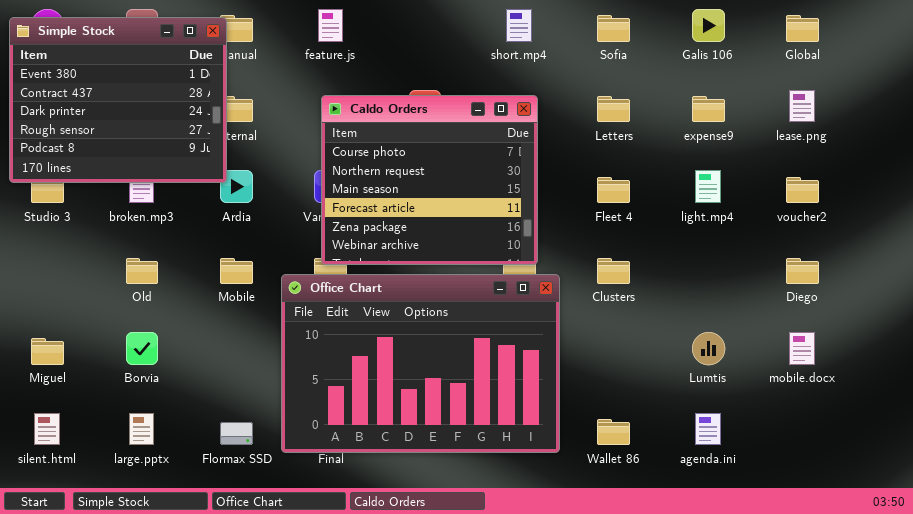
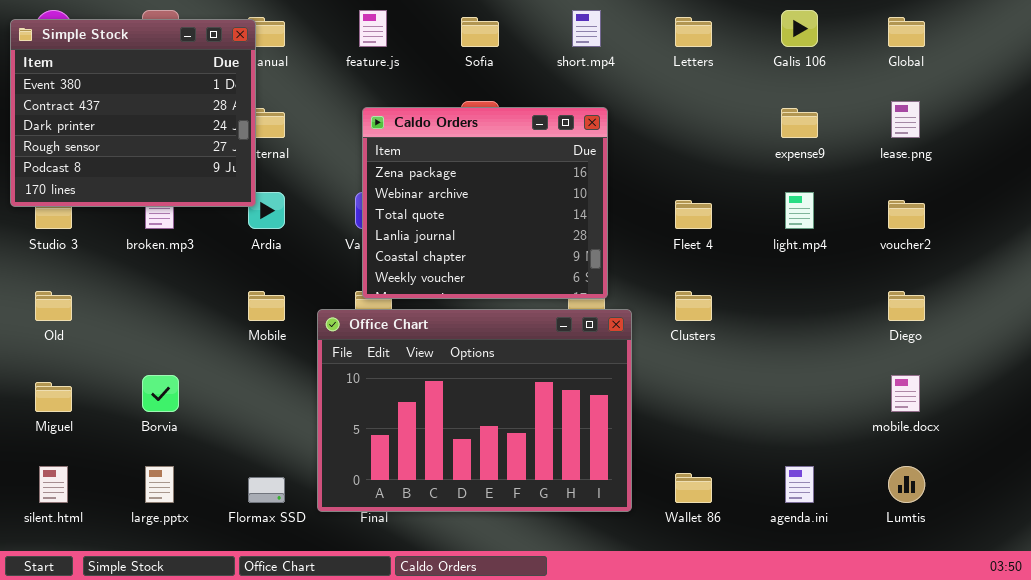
Sofía: [597,15,630,42] -> [461,17,499,47], moved
Caldo Orders: [321,95,538,265] -> [362,107,608,299], scrolled down 4 rows
Letters: [597,96,630,122] -> [675,17,712,47], moved
Old: [126,258,158,284] -> [35,291,72,321], moved
Lumtis: [692,332,725,365] -> [888,466,925,503], moved

